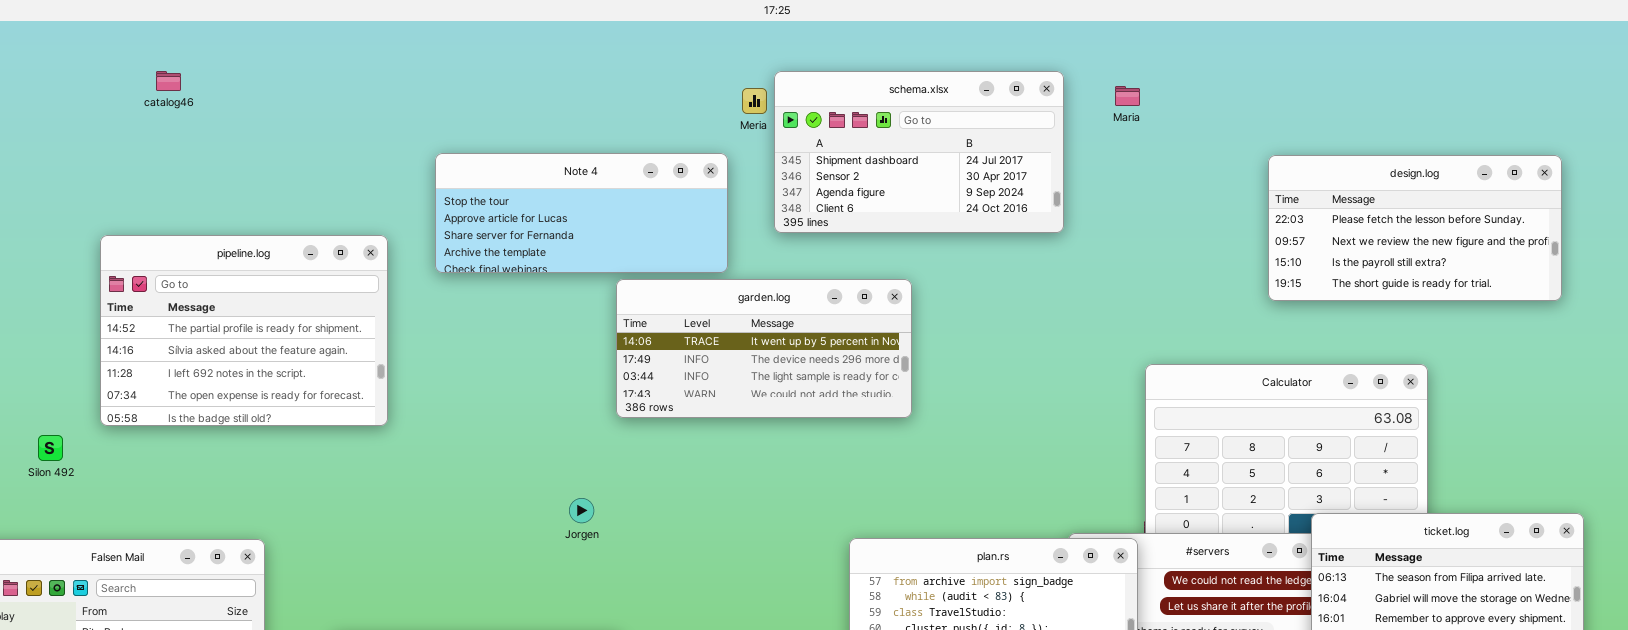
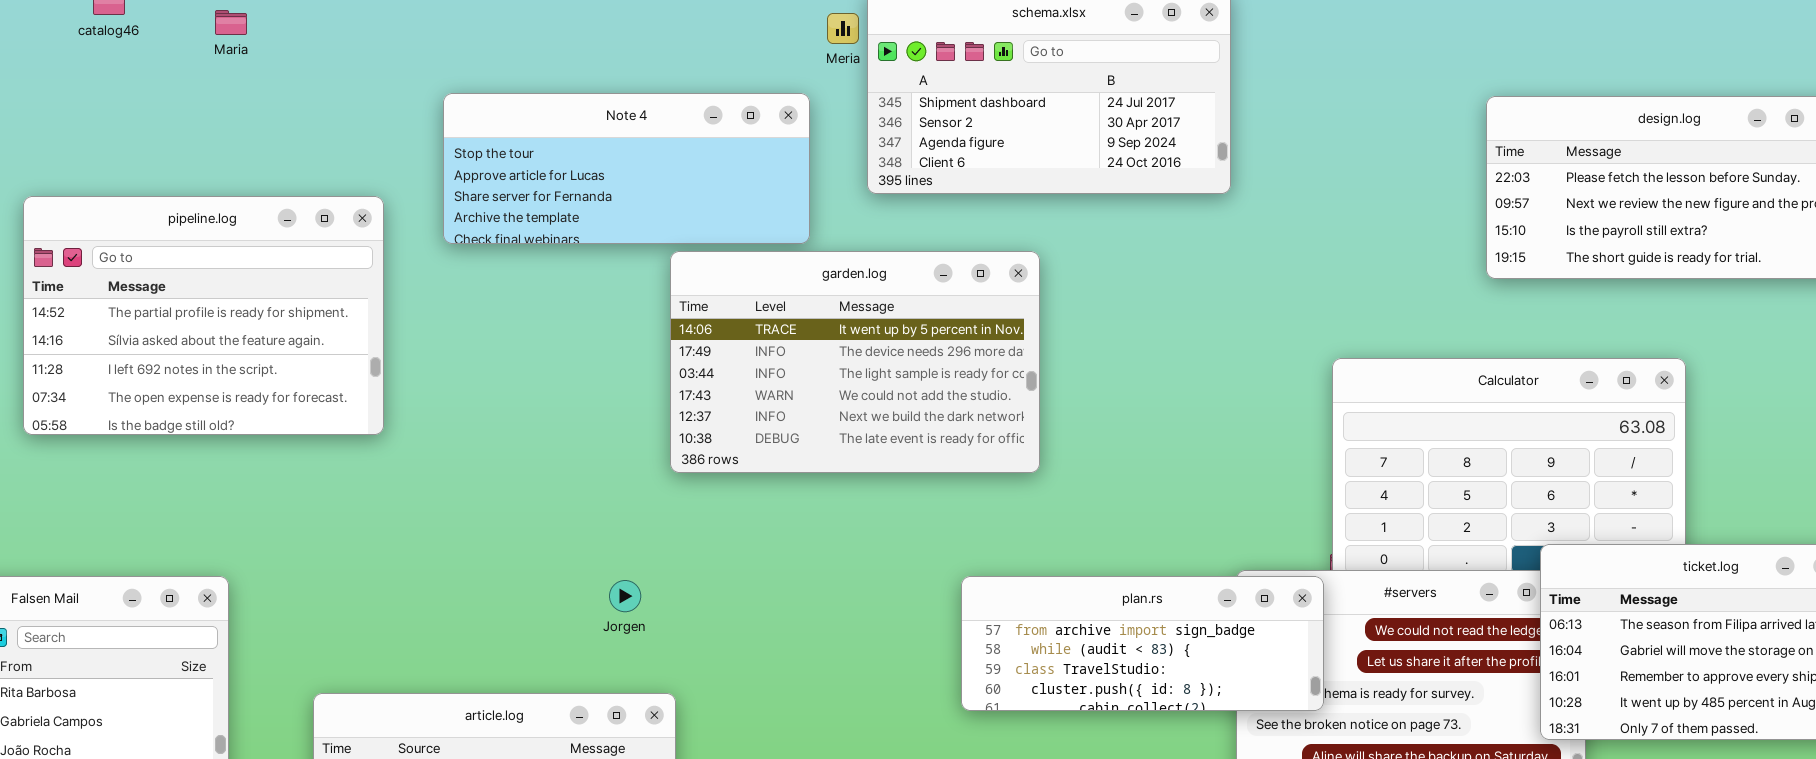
Maria: [1115,86,1140,106] -> [215,10,247,35], moved
garden.log: [616,279,912,418] -> [670,251,1040,473], resized
Jorgen: [569,498,594,523] -> [609,580,641,612], moved

